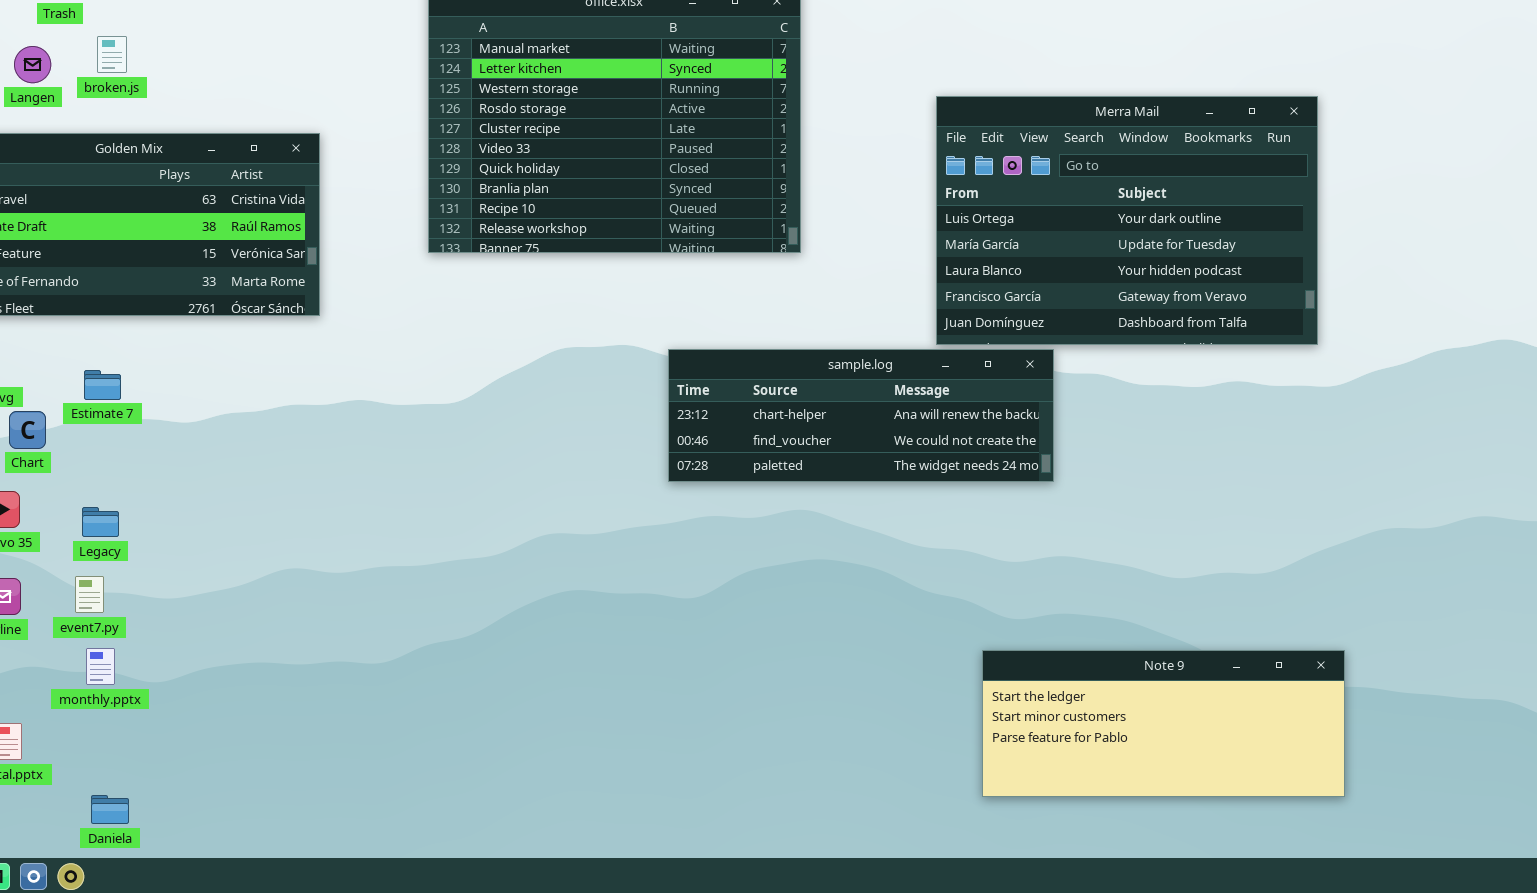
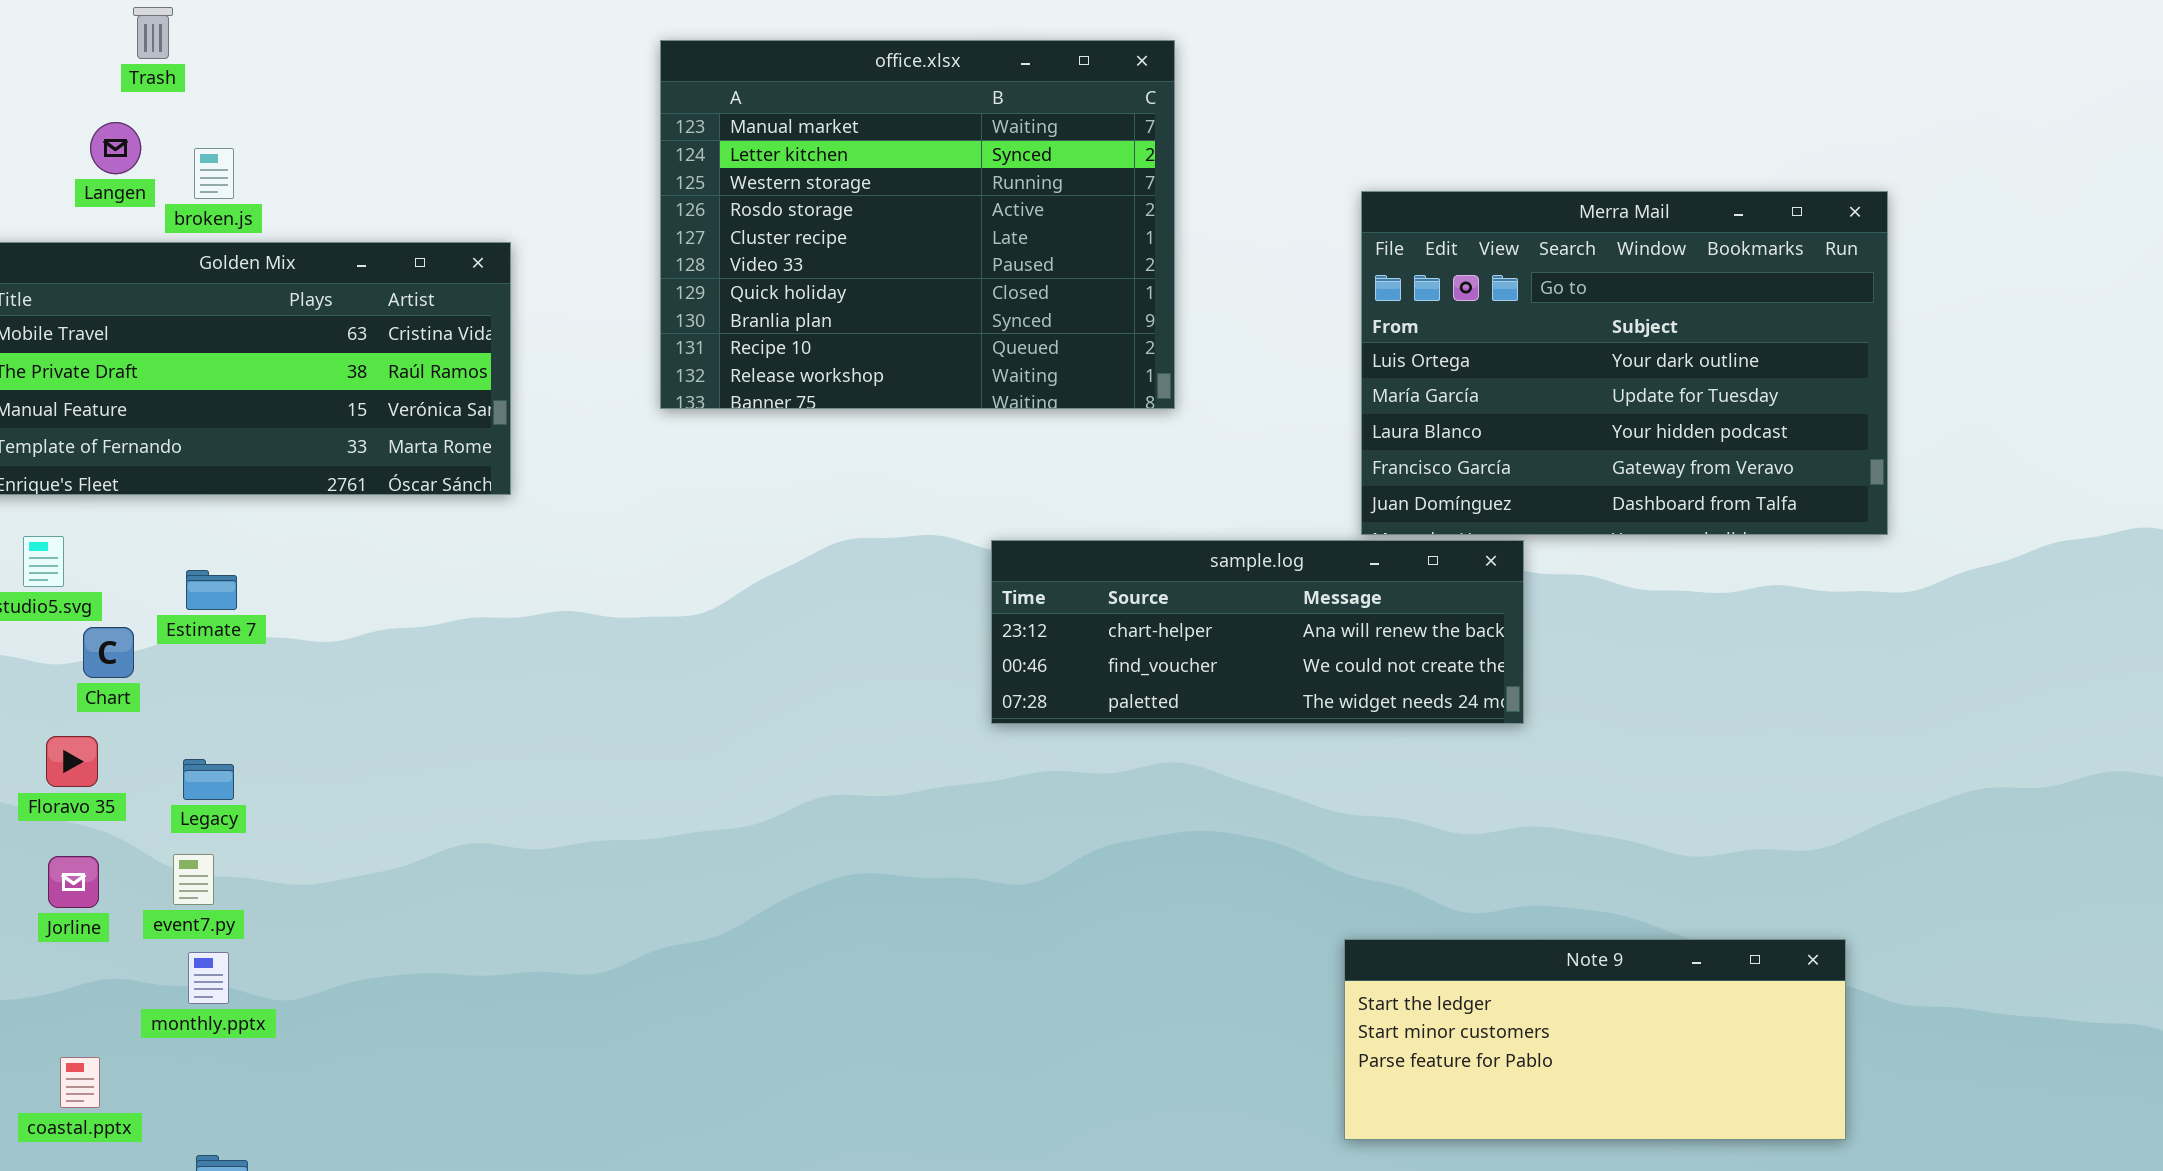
broken.js: [97,36,127,73] -> [194,148,234,199], moved
Note 9: [982,650,1345,797] -> [1344,939,1846,1140], moved

